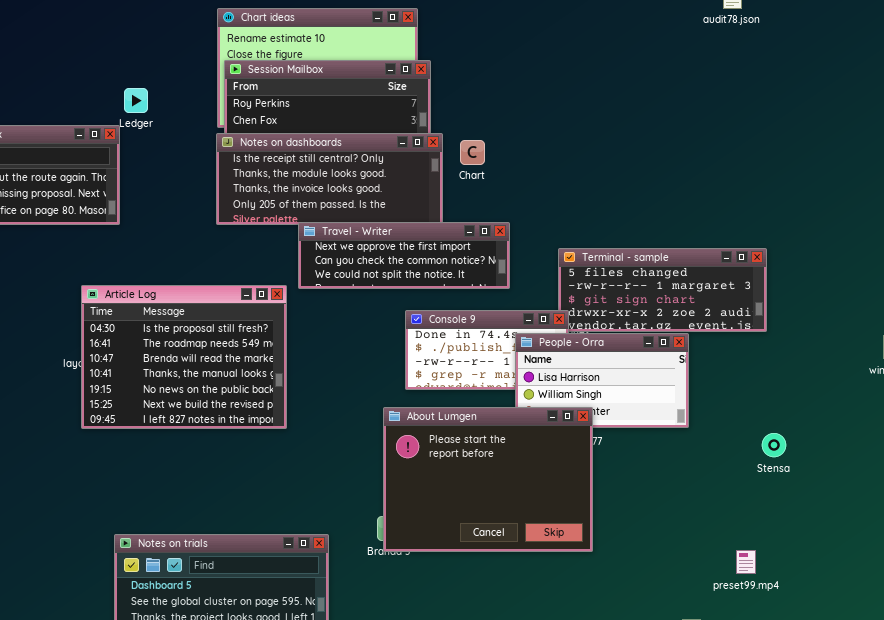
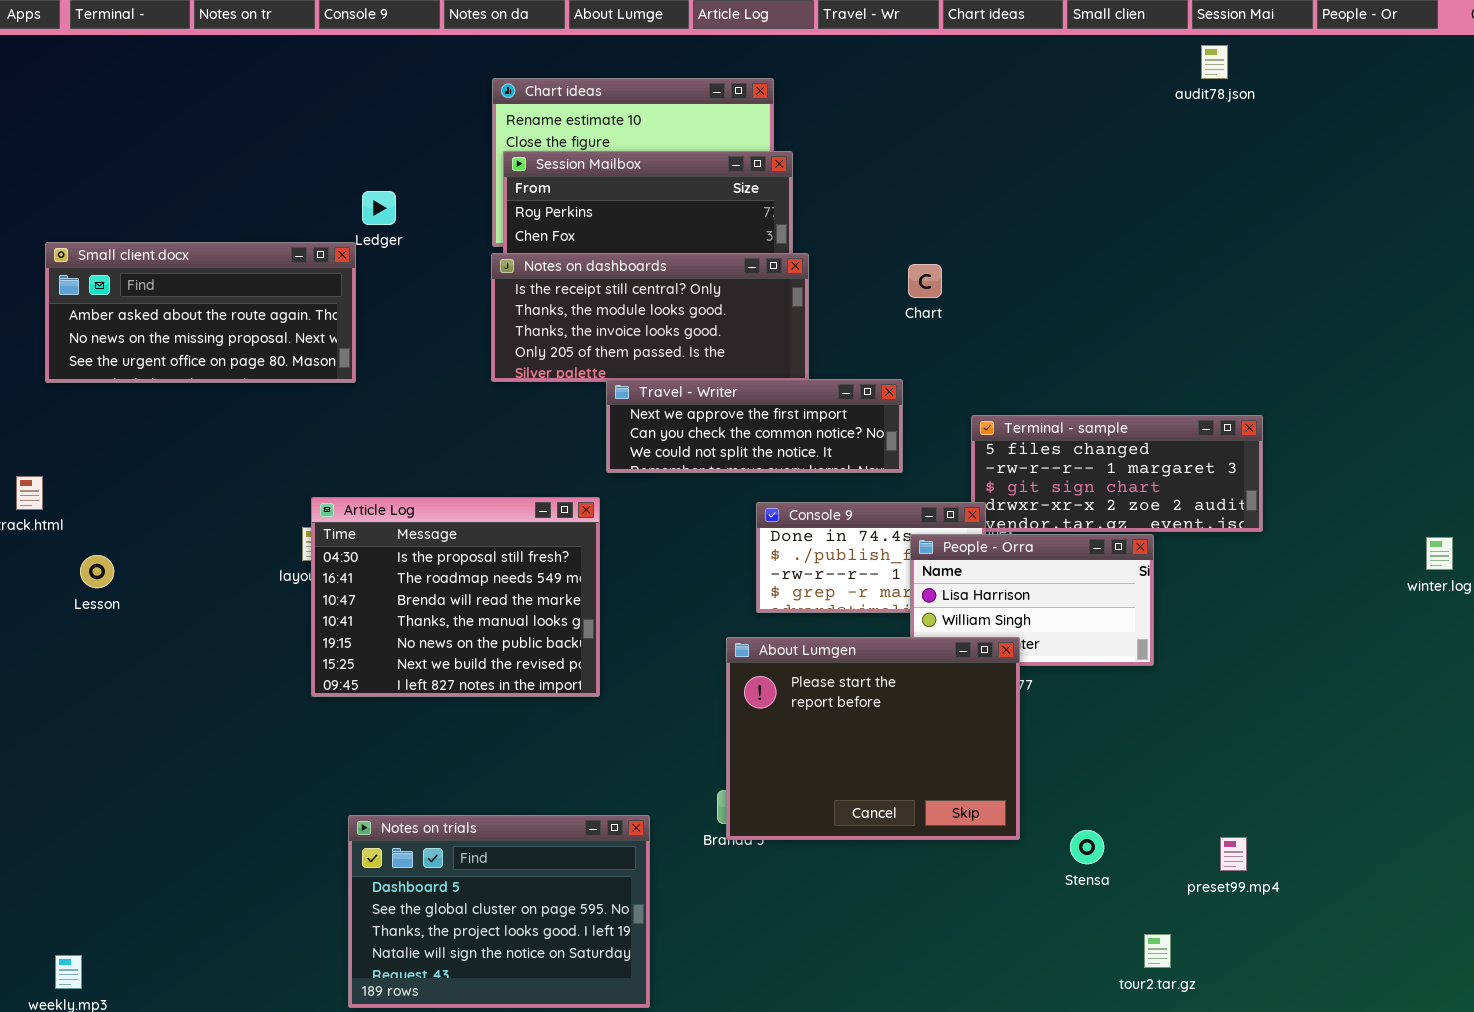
Chart: [460,140,485,165] -> [908,264,942,298], moved
Article Log: [81,285,287,429] -> [311,497,600,697], moved
Stensa: [762,433,786,457] -> [1070,830,1104,864], moved

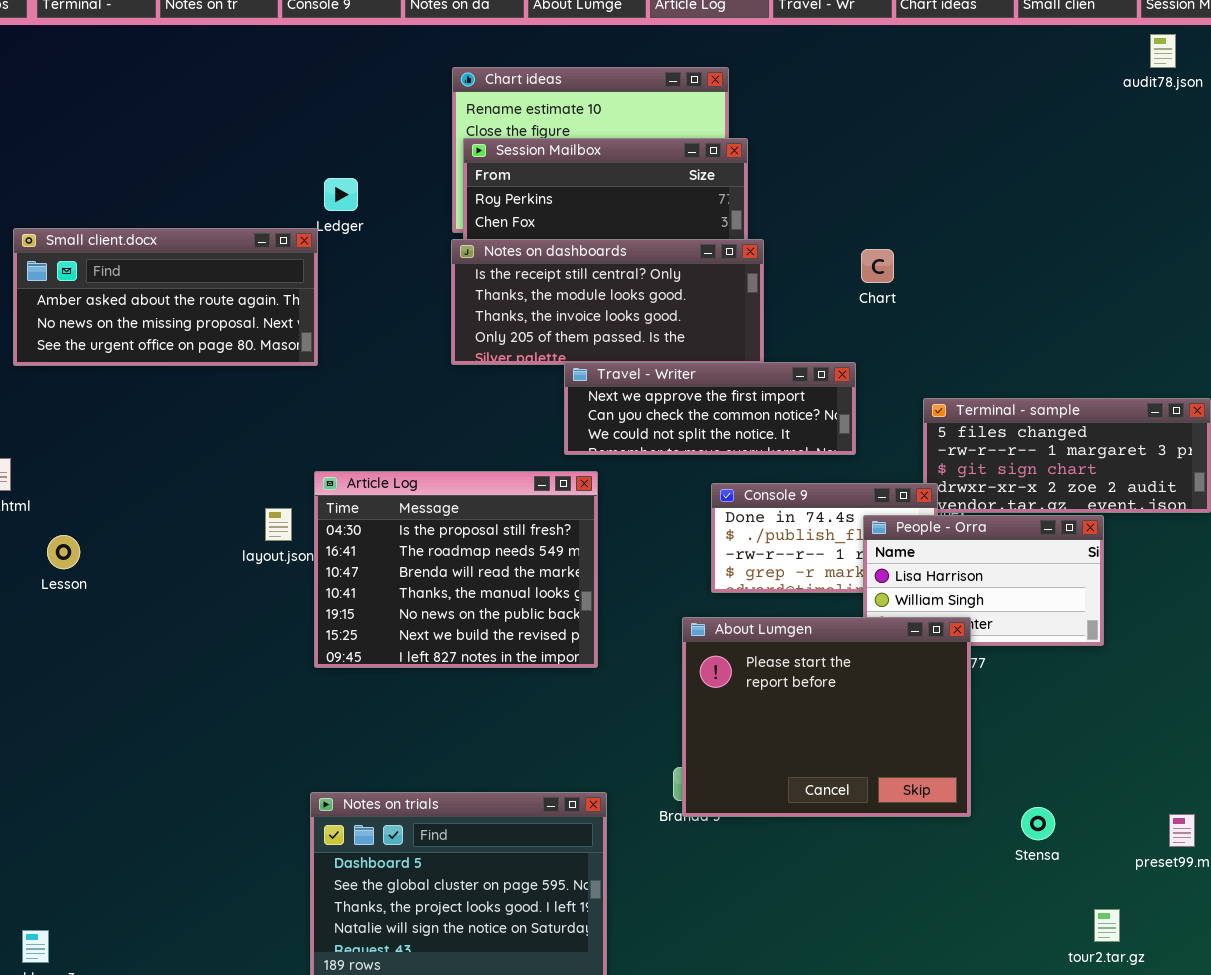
Article Log: [311,497,600,697] -> [314,471,598,668], moved

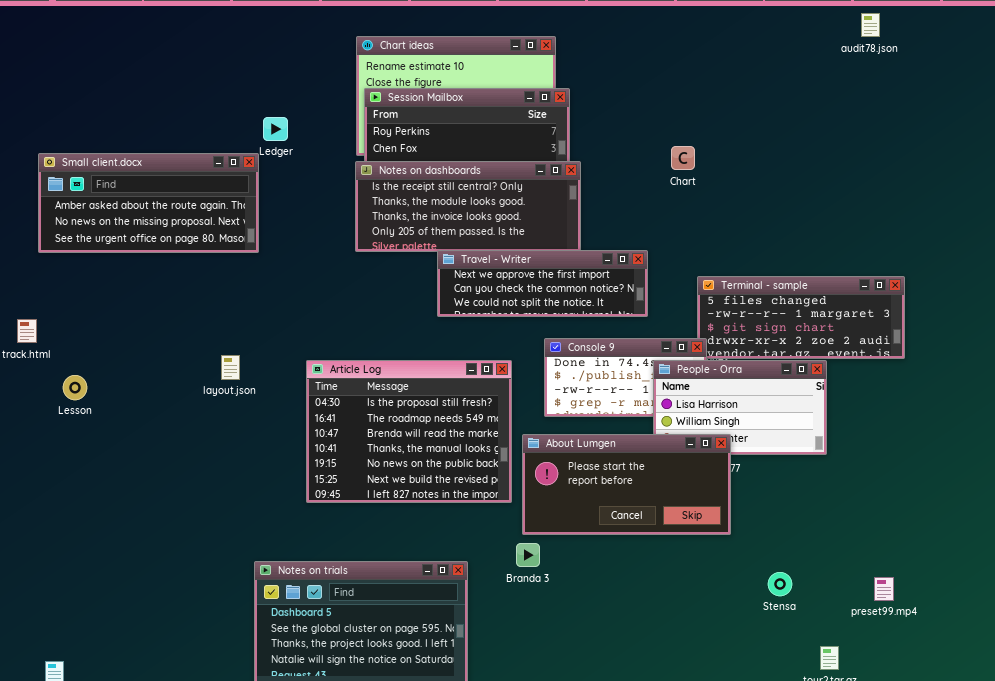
Chart: [861,249,894,283] -> [671,146,695,170], moved
Article Log: [314,471,598,668] -> [306,360,512,503], moved
About Lumgen: [682,617,971,817] -> [522,434,731,535], resized

